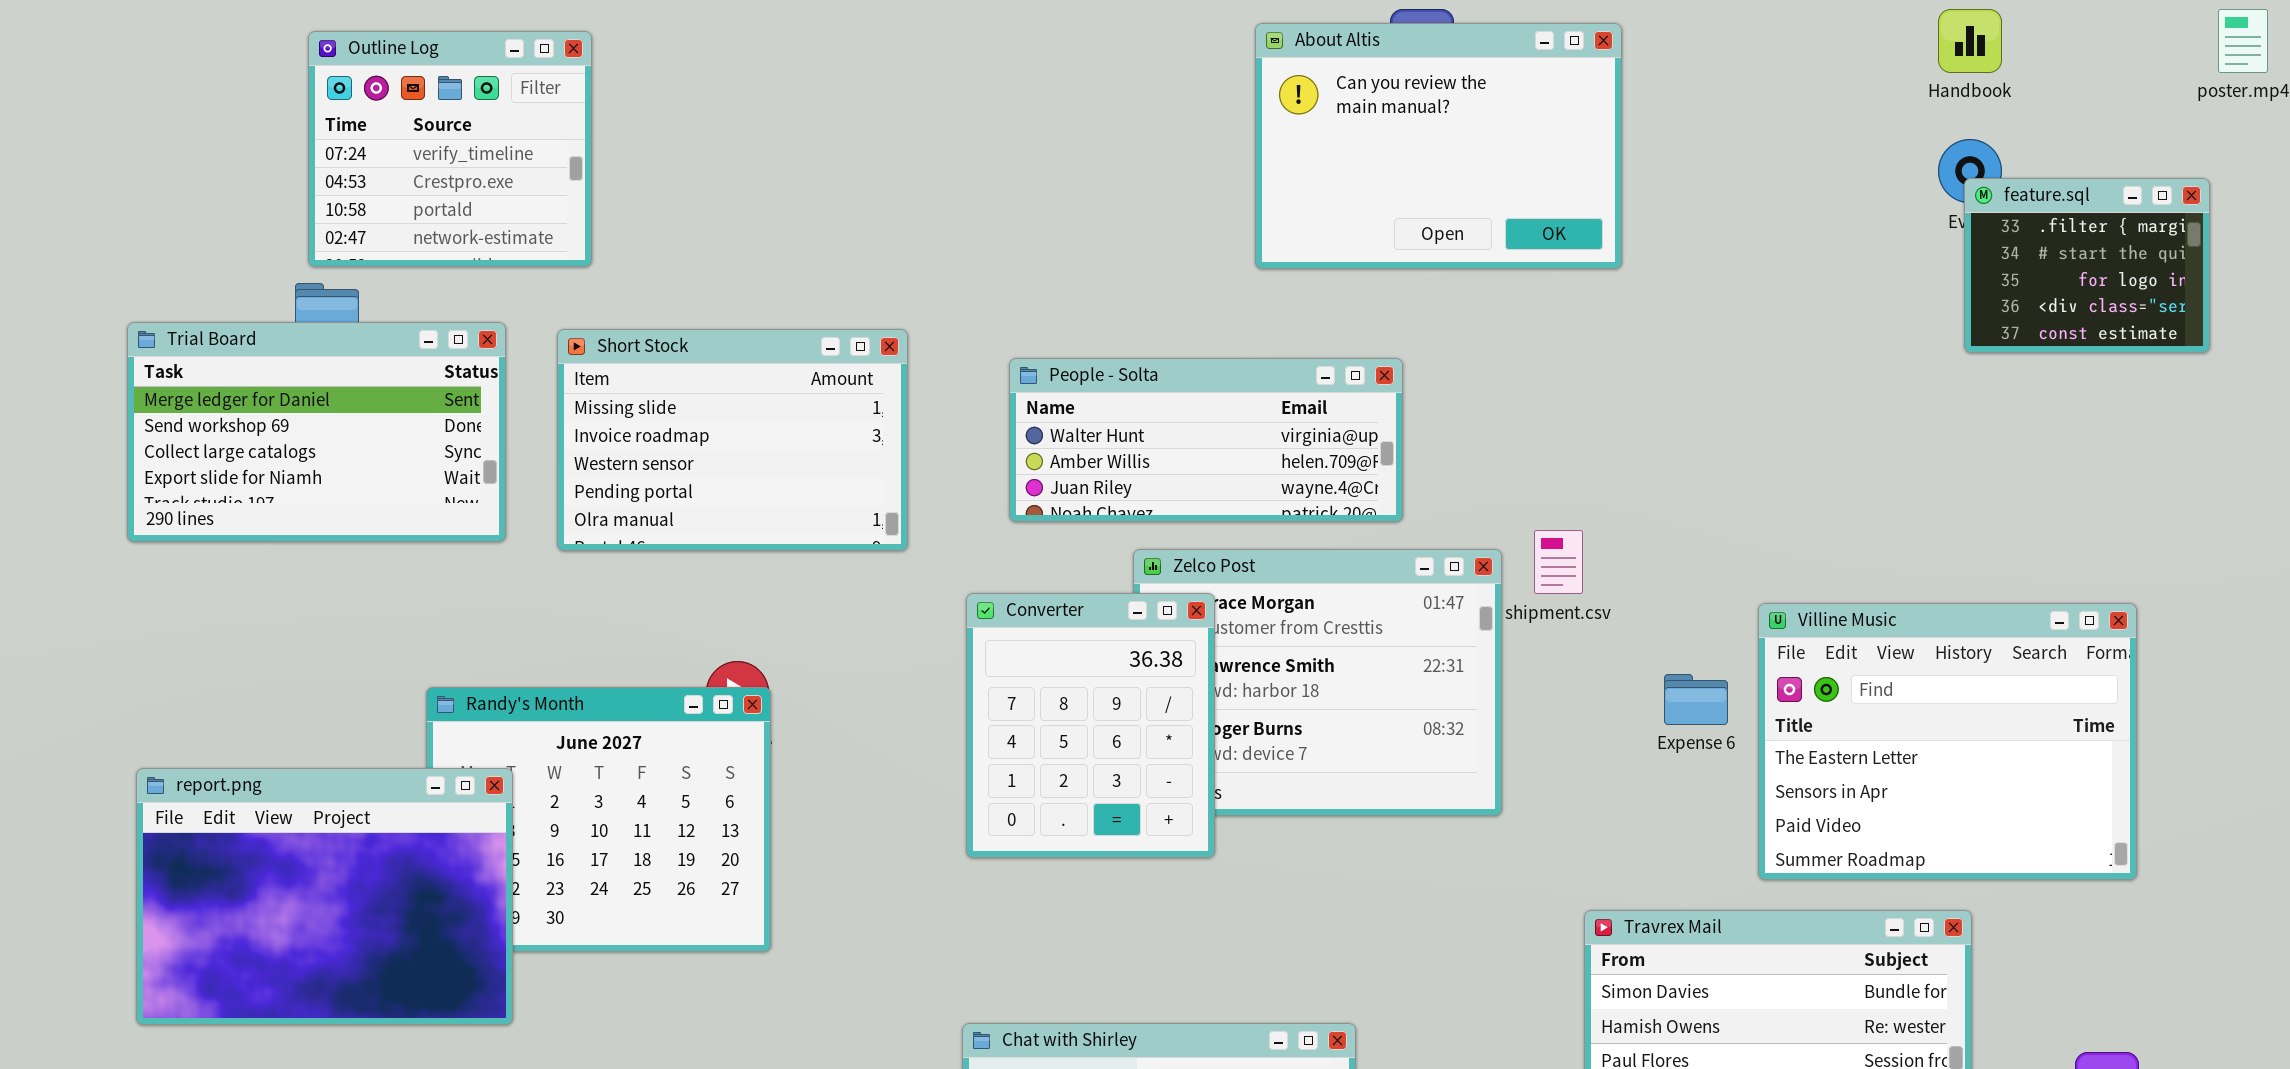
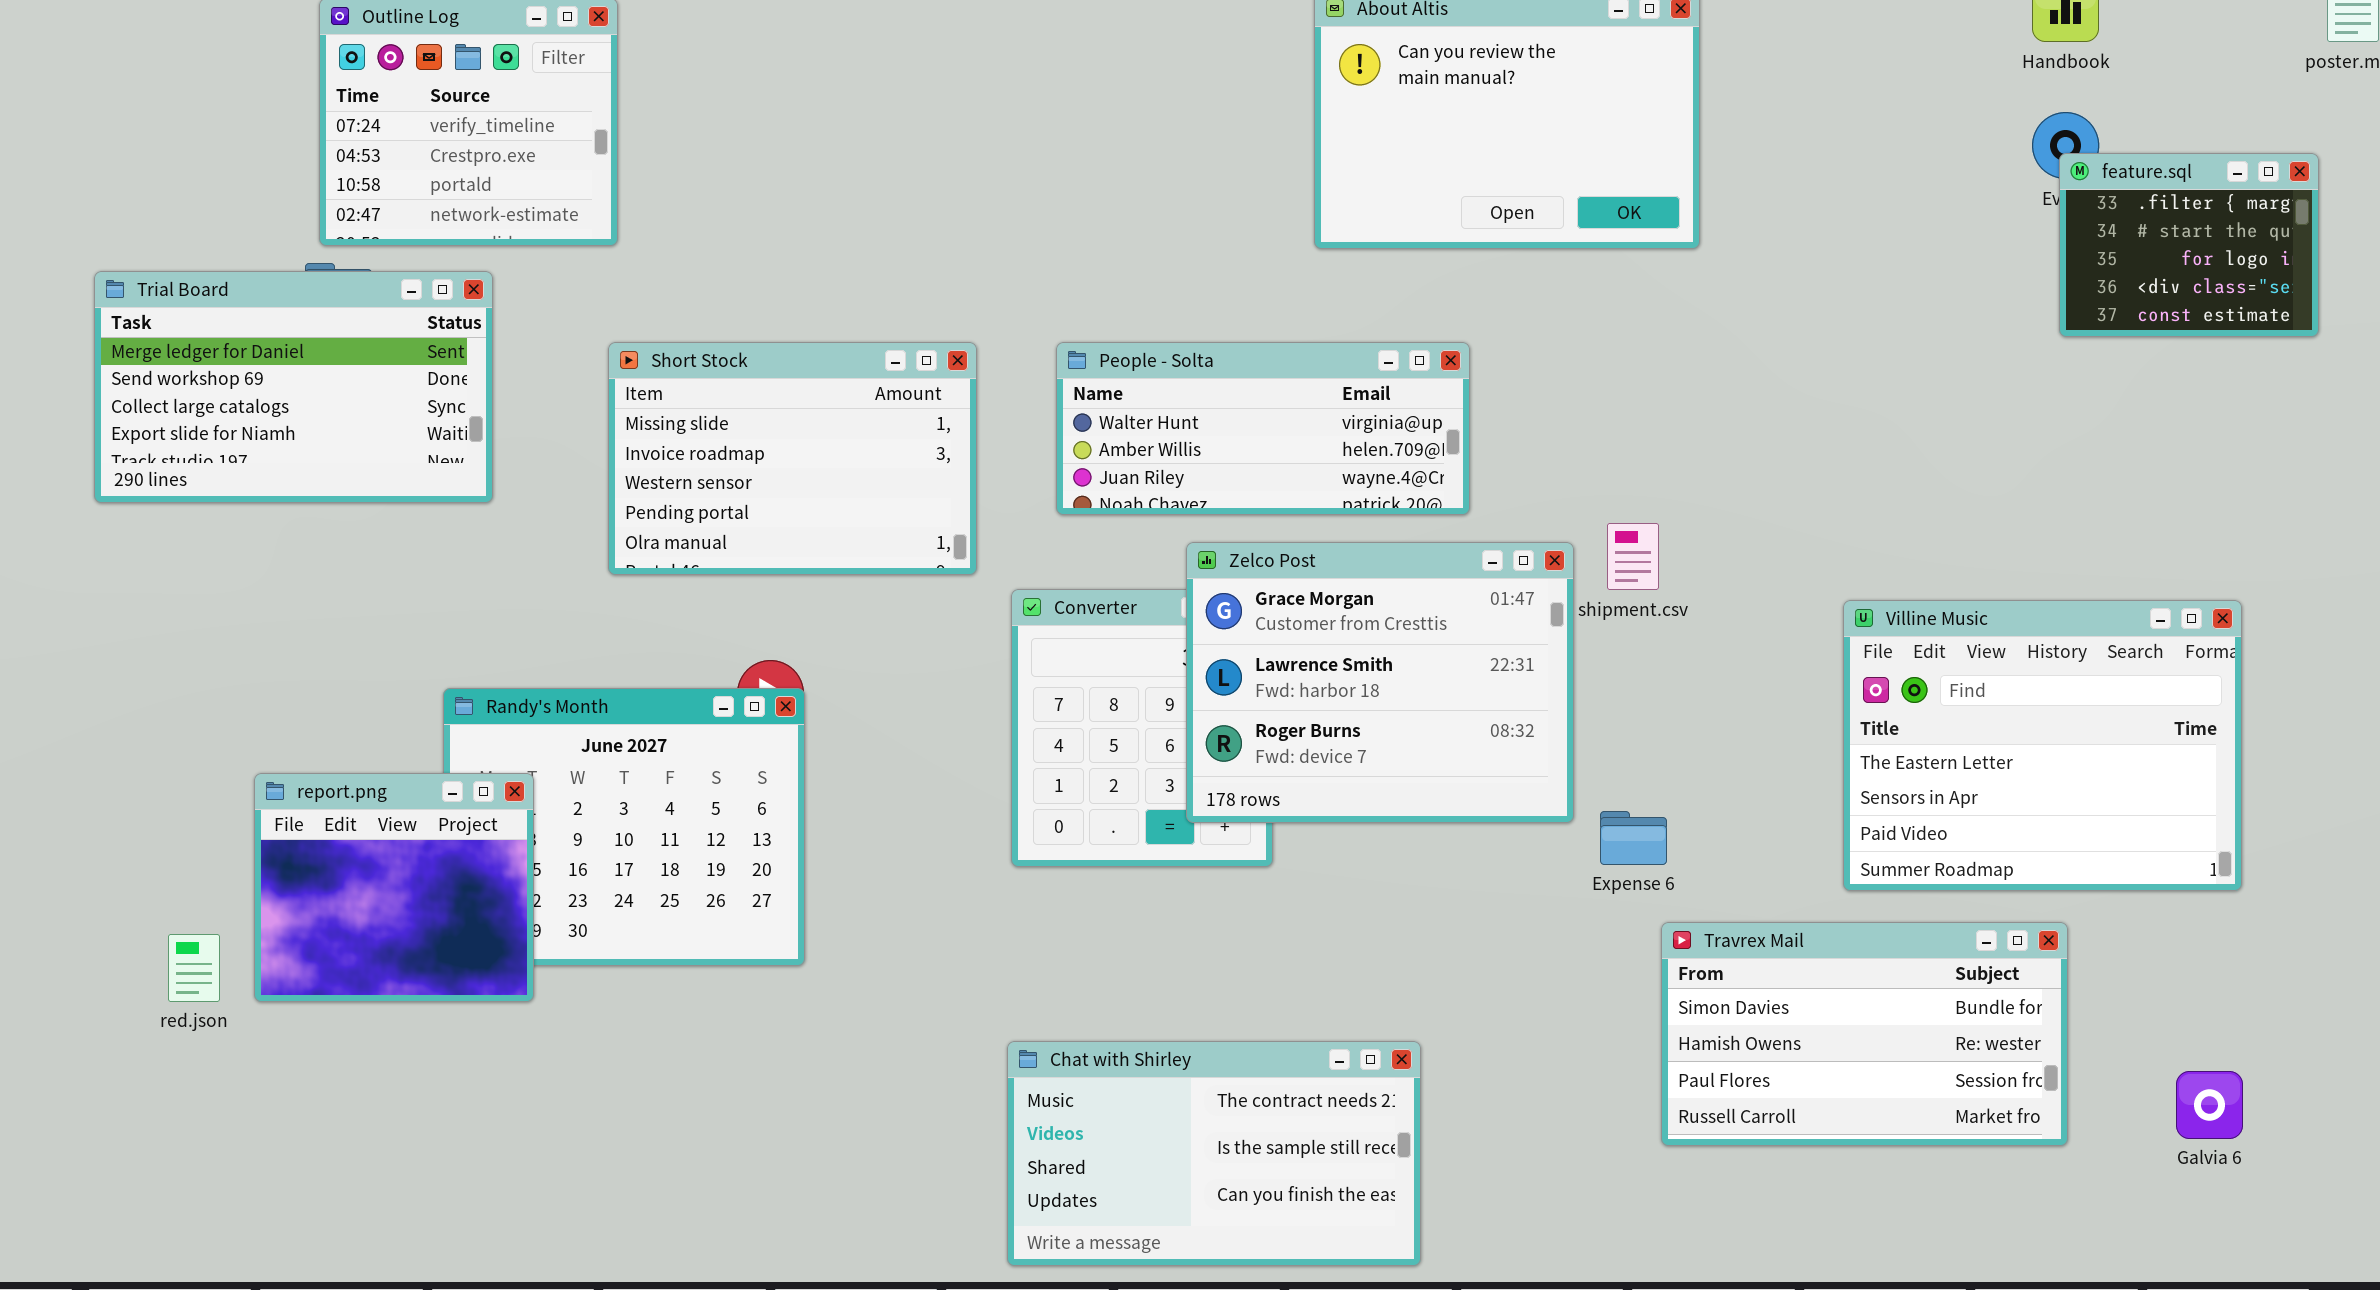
Trial Board: [127,322,506,542] -> [94,271,493,503], moved
Short Stock: [557,329,908,551] -> [608,342,977,575], moved
Zelco Post: [1133,549,1502,816] -> [1186,542,1574,823], raised
Expense 6: [1664,674,1728,725] -> [1600,811,1667,865], moved
report.png: [136,768,513,1025] -> [254,773,534,1002], resized

